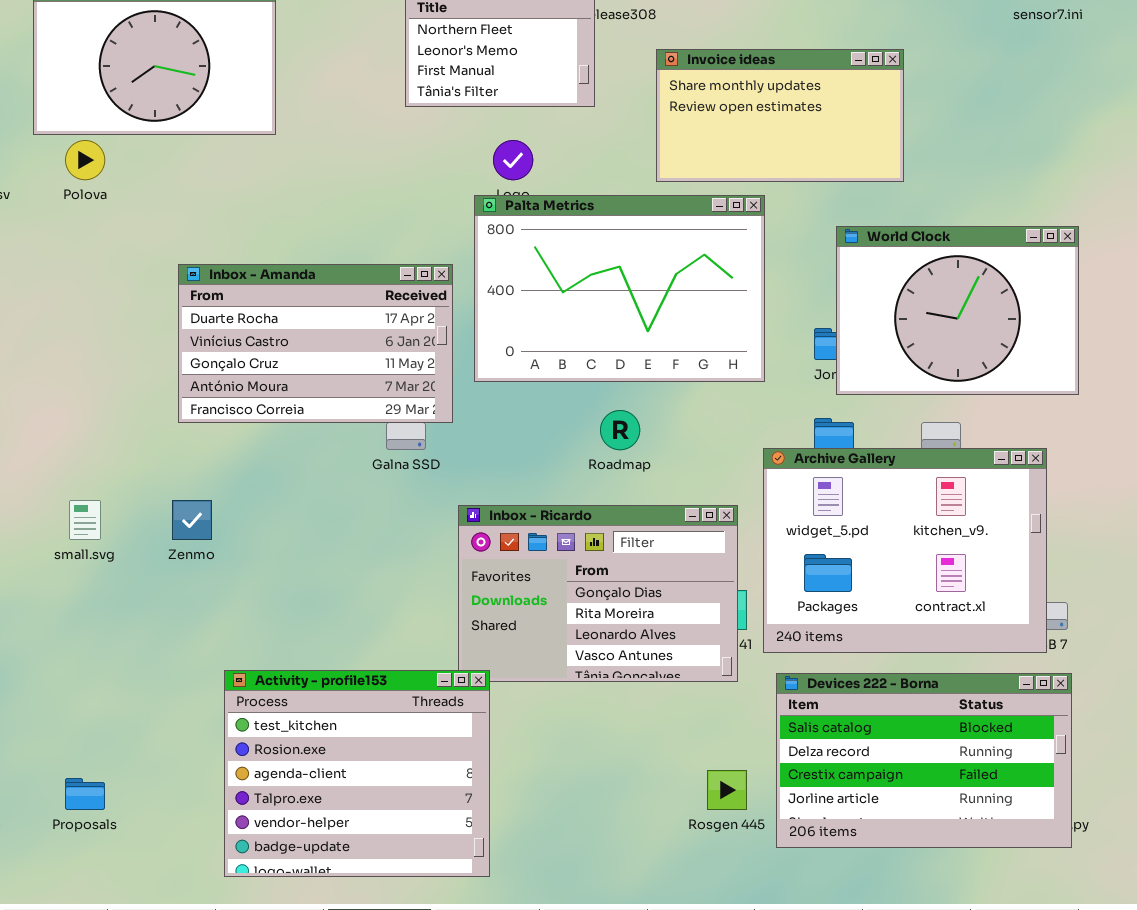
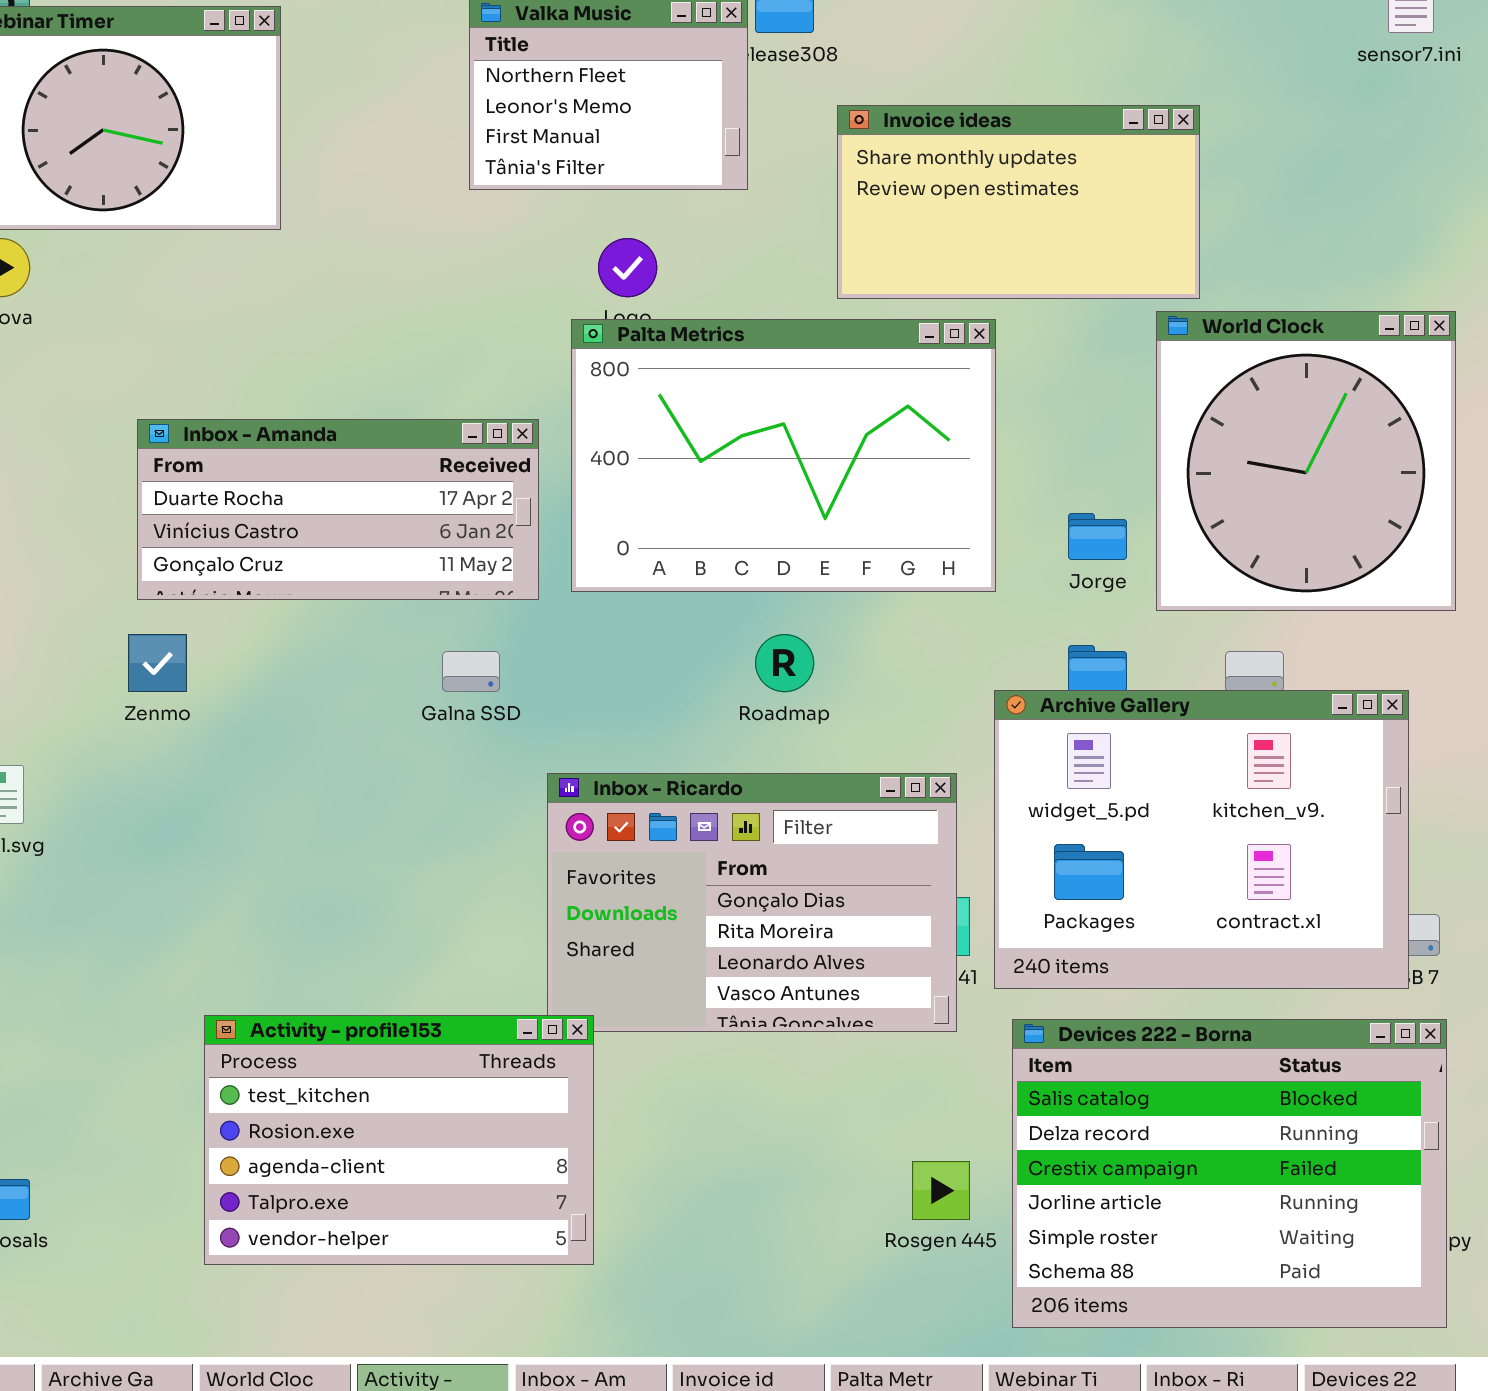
World Clock: [836,226,1079,395] -> [1156,311,1456,611], resized
Inbox - Amanda: [178,264,453,423] -> [137,419,539,600], resized
Zenmo: [172,500,212,540] -> [128,634,187,692], moved
Activity - profile153: [224,670,490,877] -> [204,1015,594,1265], resized
Devices 222 - Borna: [776,673,1072,848] -> [1012,1019,1447,1328], resized

